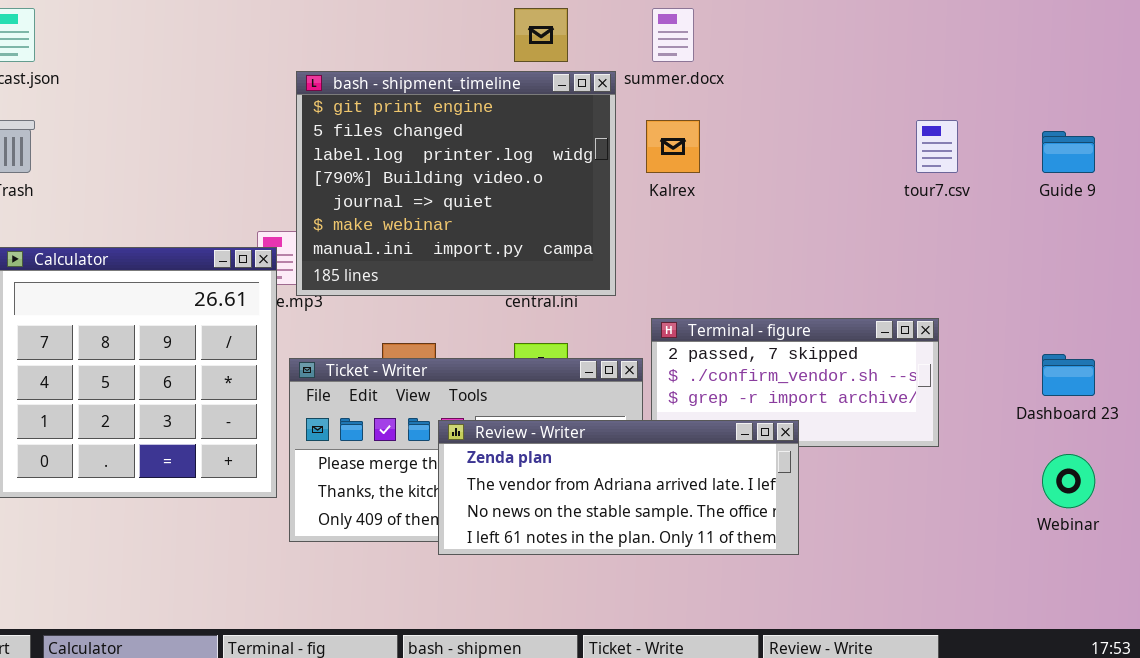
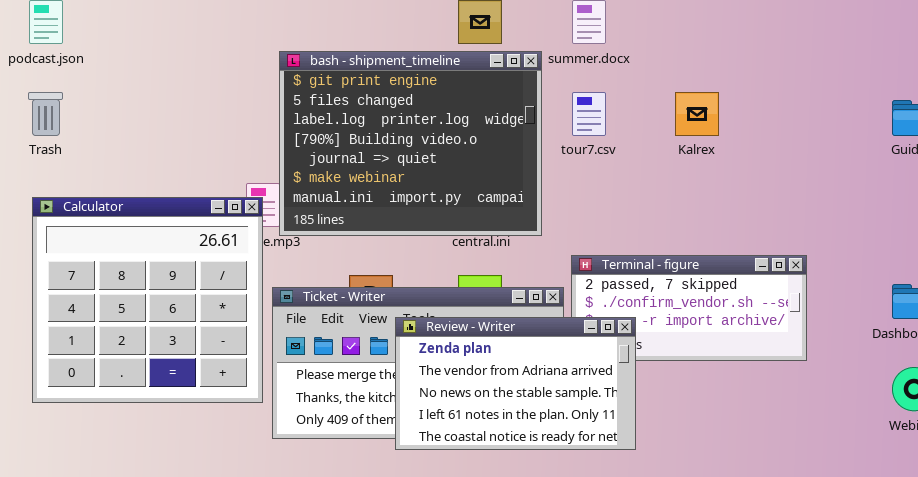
Kalrex: [646,120,700,173] -> [675,92,719,136], moved
tour7.csv: [916,120,958,173] -> [572,92,606,136], moved
Review - Writer: [438,420,799,555] -> [395,317,636,450], resized

